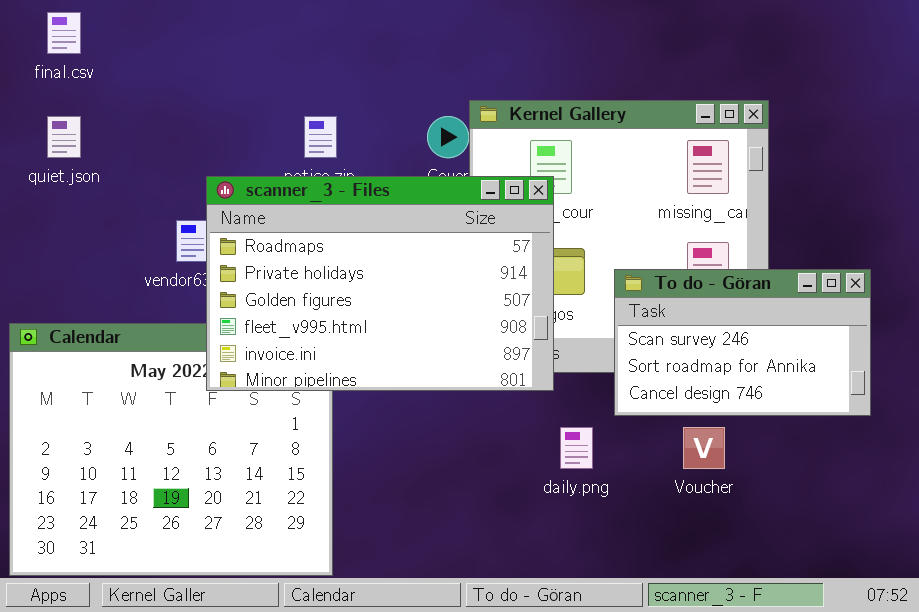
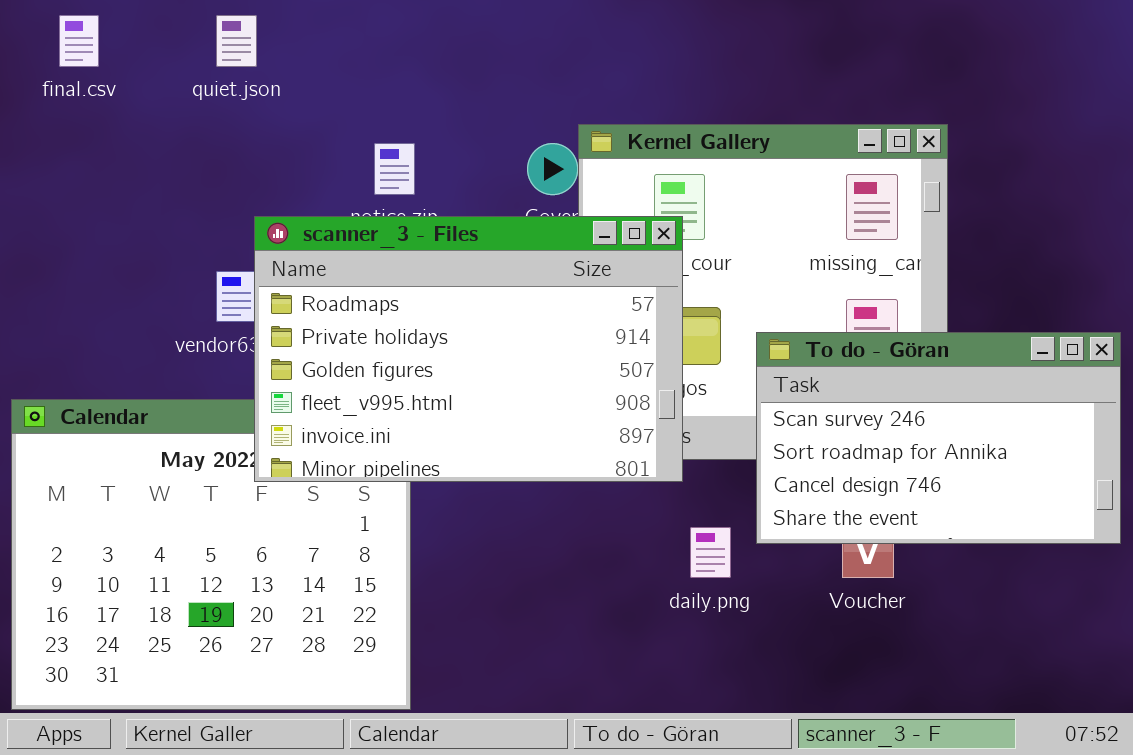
quiet.json: [47,116,81,158] -> [216,15,257,67], moved
To do - Göran: [614,269,871,416] -> [756,332,1121,544], resized

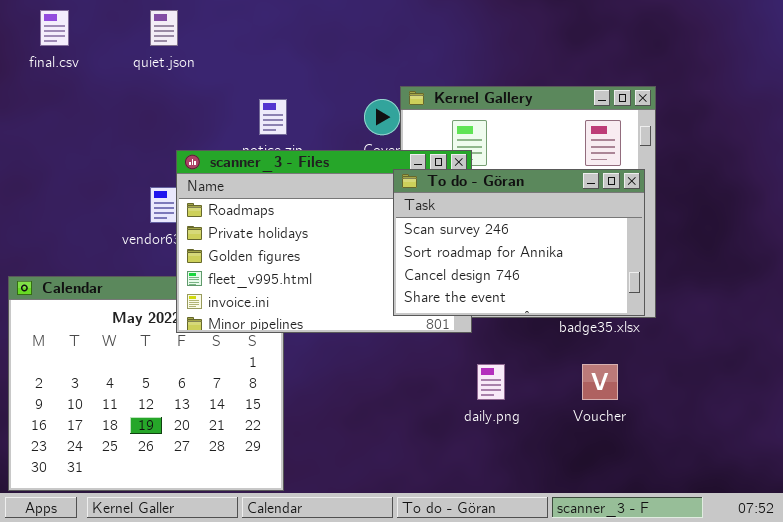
To do - Göran: [756,332,1121,544] -> [393,169,645,316], moved

